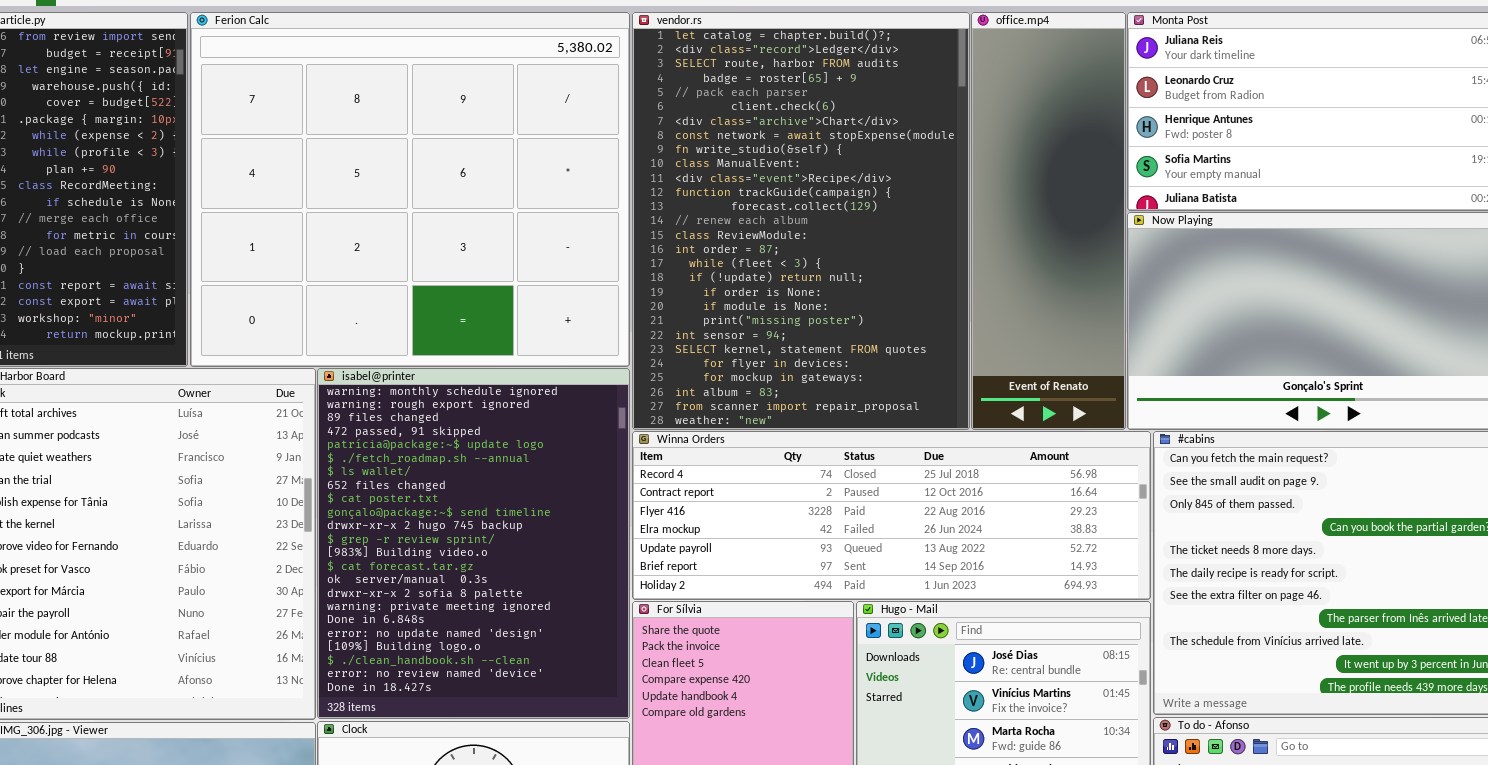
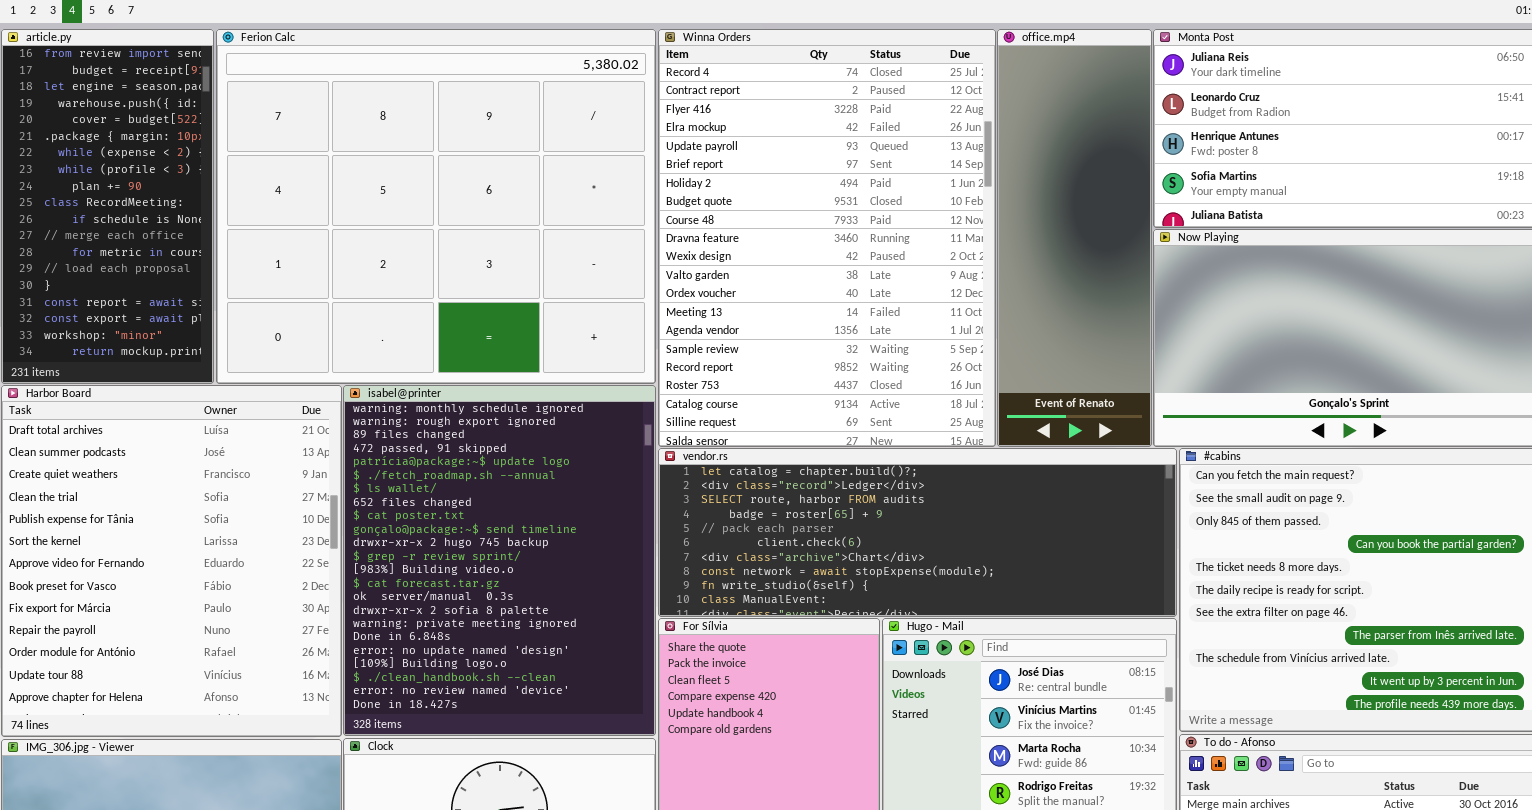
vendor.rs: [632,12,970,430] -> [658,448,1177,617], moved, resized
Winna Orders: [632,431,1151,600] -> [658,29,996,447], moved, resized

